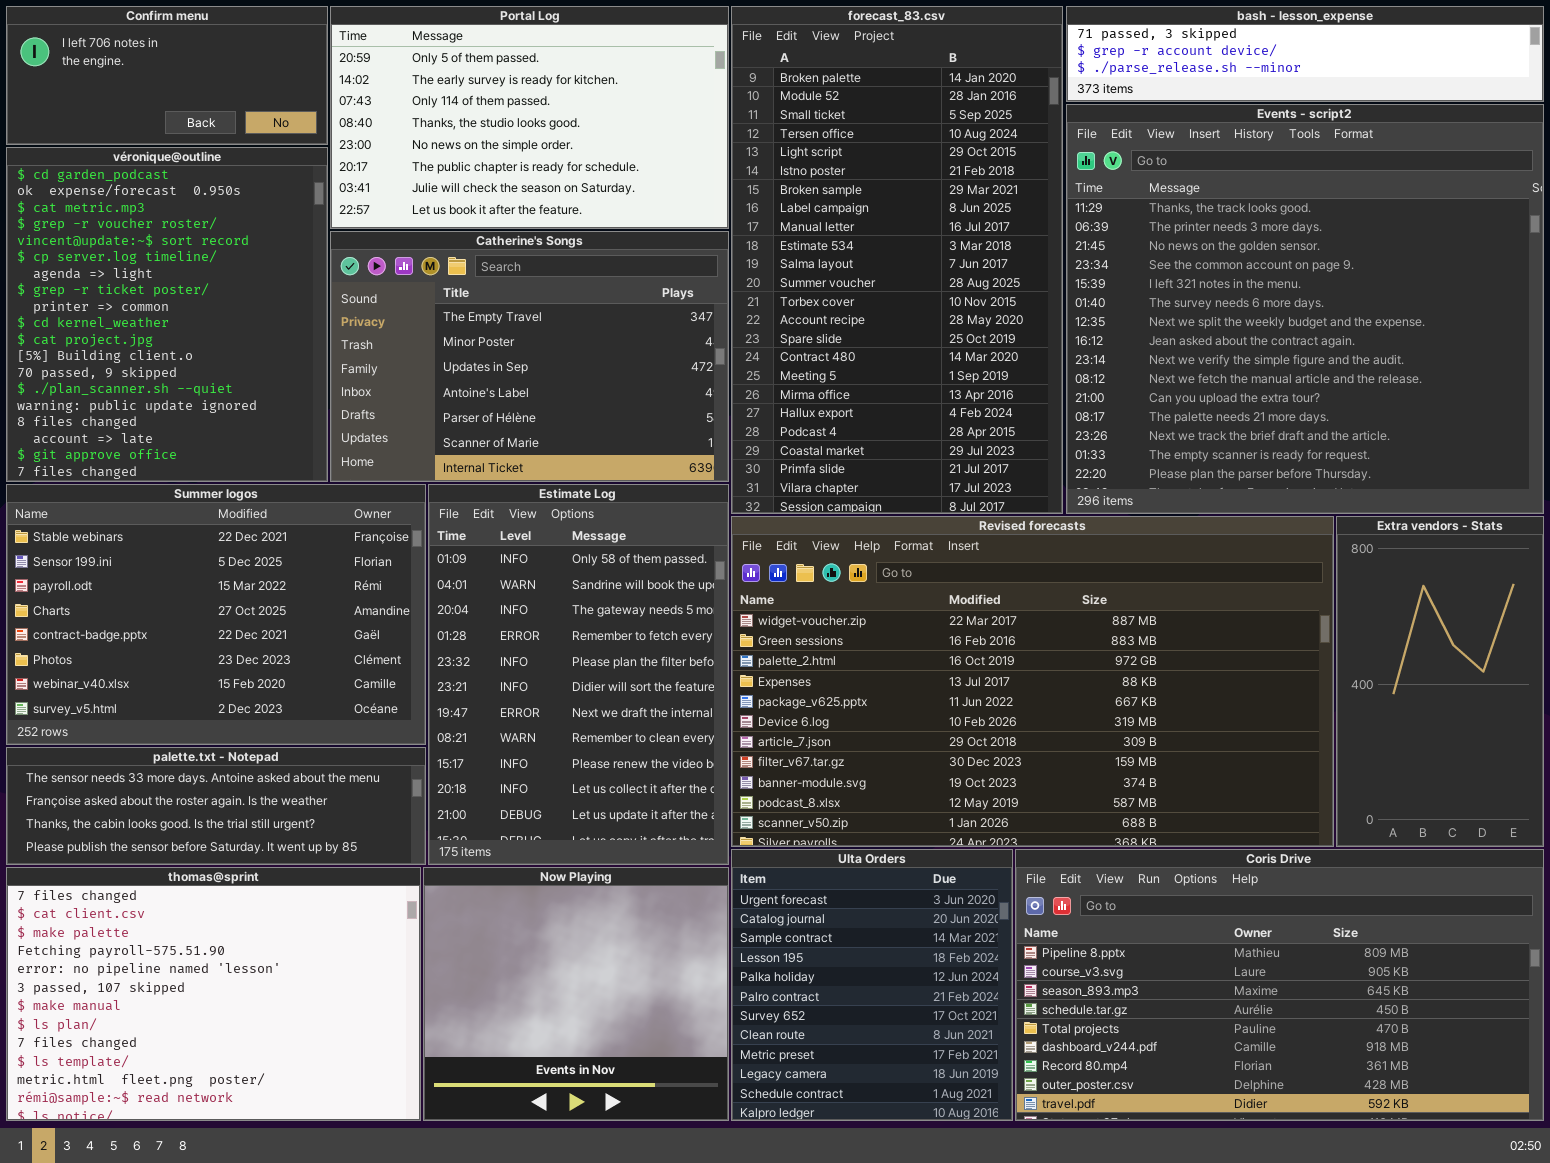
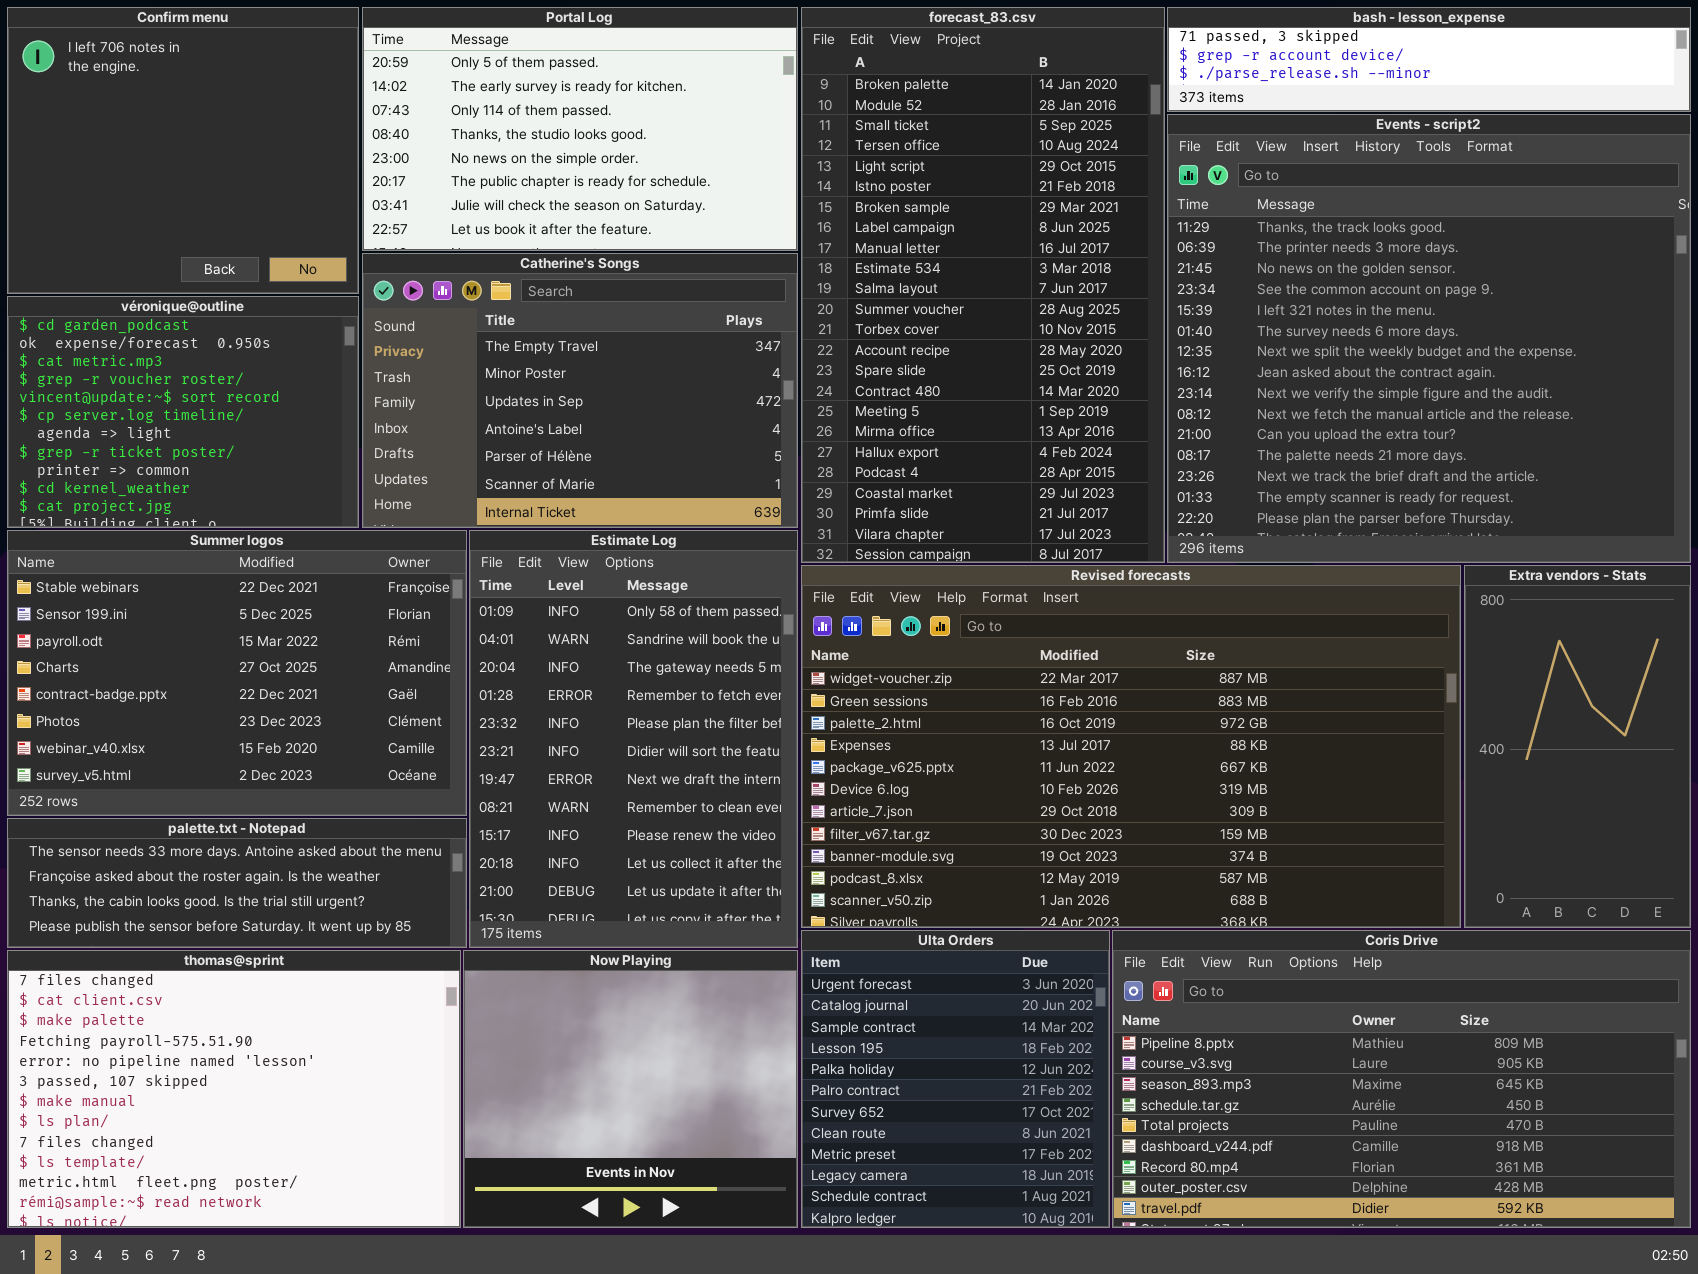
Confirm menu: [6,6,328,145] -> [7,7,359,294], resized
véronique@outline: [6,147,328,482] -> [7,296,359,528], resized

